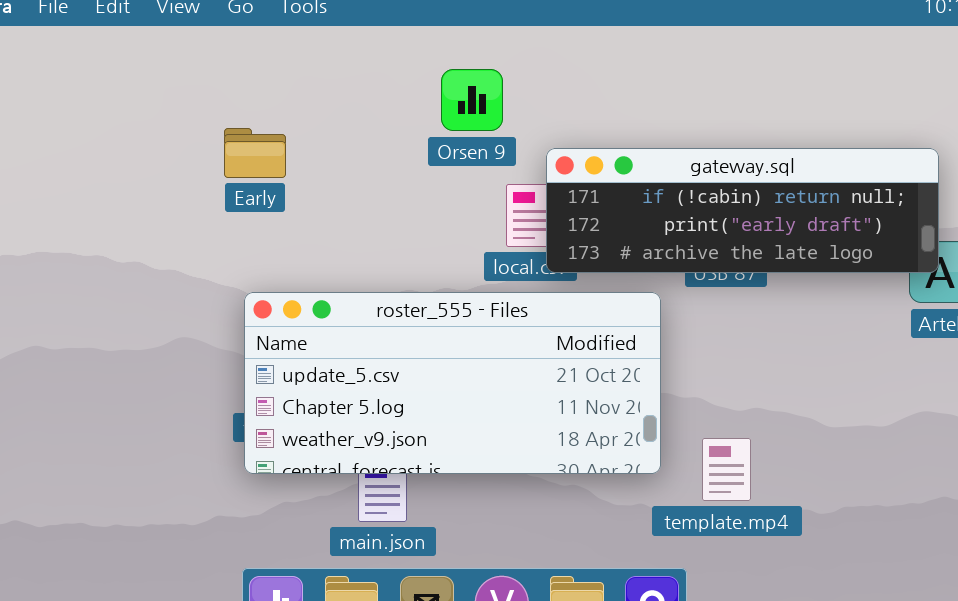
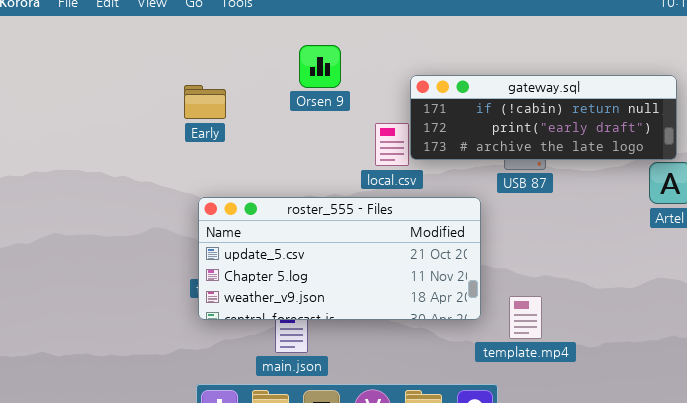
Orsen 9: [441,69,503,131] -> [299,45,341,88], moved
gateway.sql: [546,148,939,273] -> [410,75,677,160], moved

